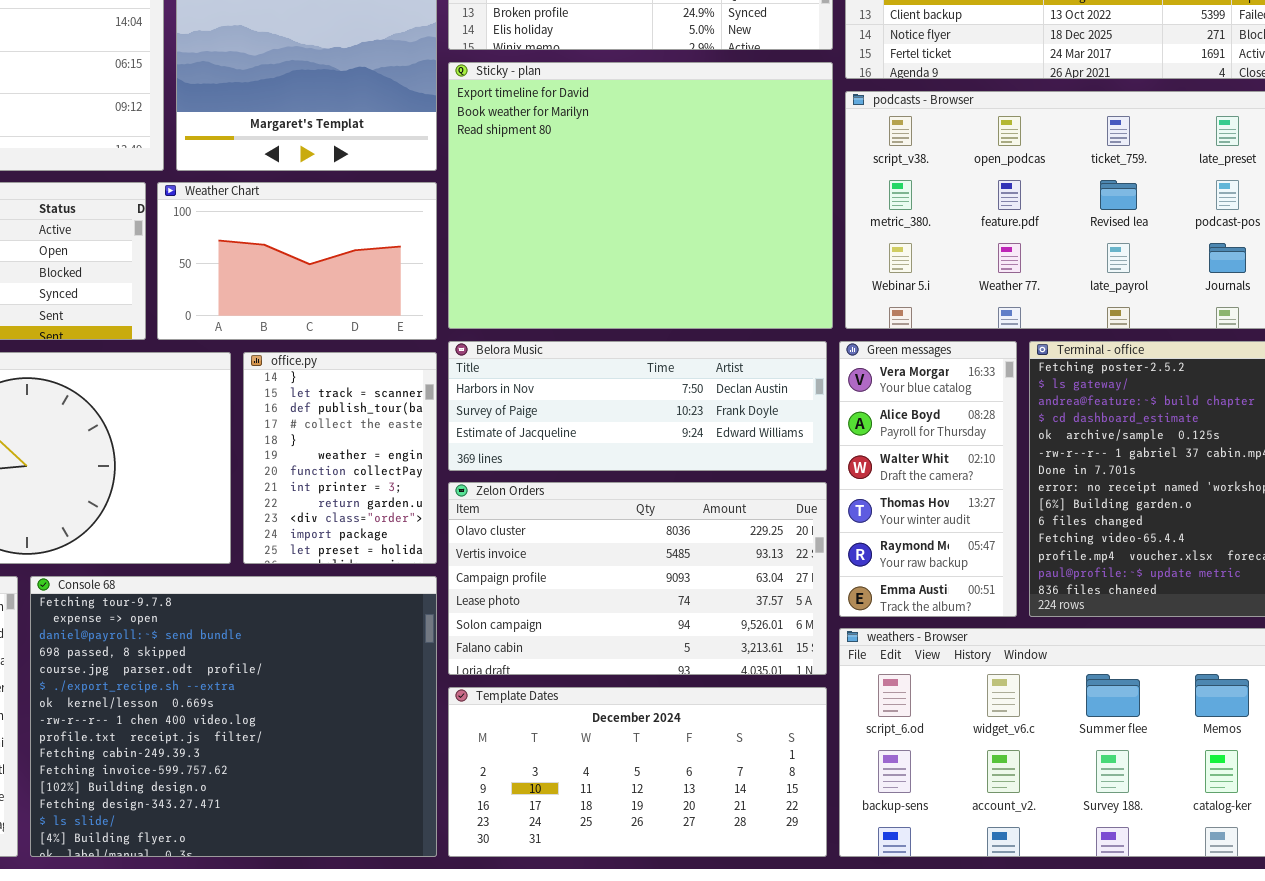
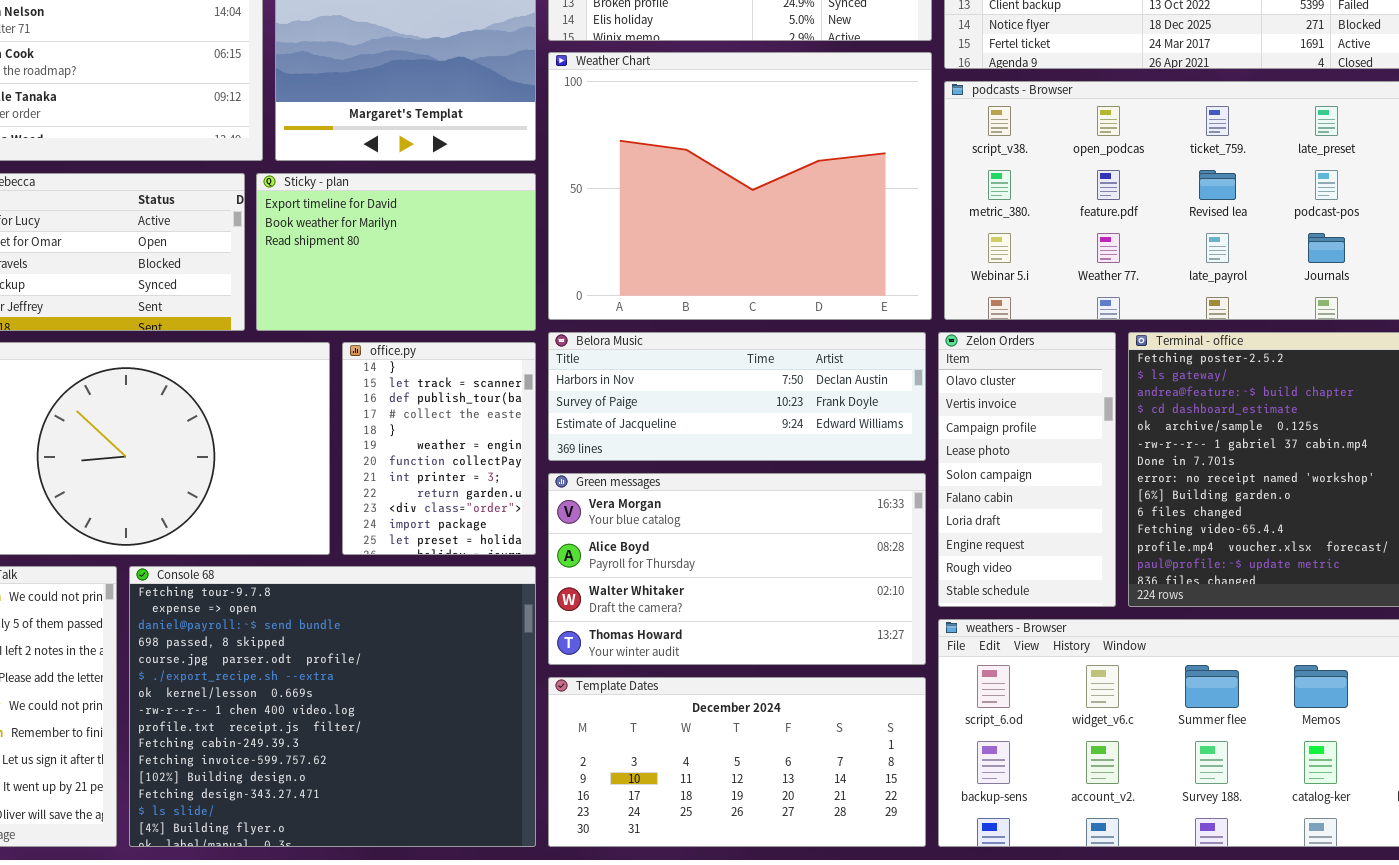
Sticky - plan: [448,62,833,329] -> [256,173,536,331], moved, resized
Weather Chart: [157,182,437,340] -> [548,52,932,320], moved, resized
Green messages: [839,341,1017,617] -> [548,473,926,665], moved, resized
Zelon Orders: [448,482,827,675] -> [938,332,1116,607], moved, resized

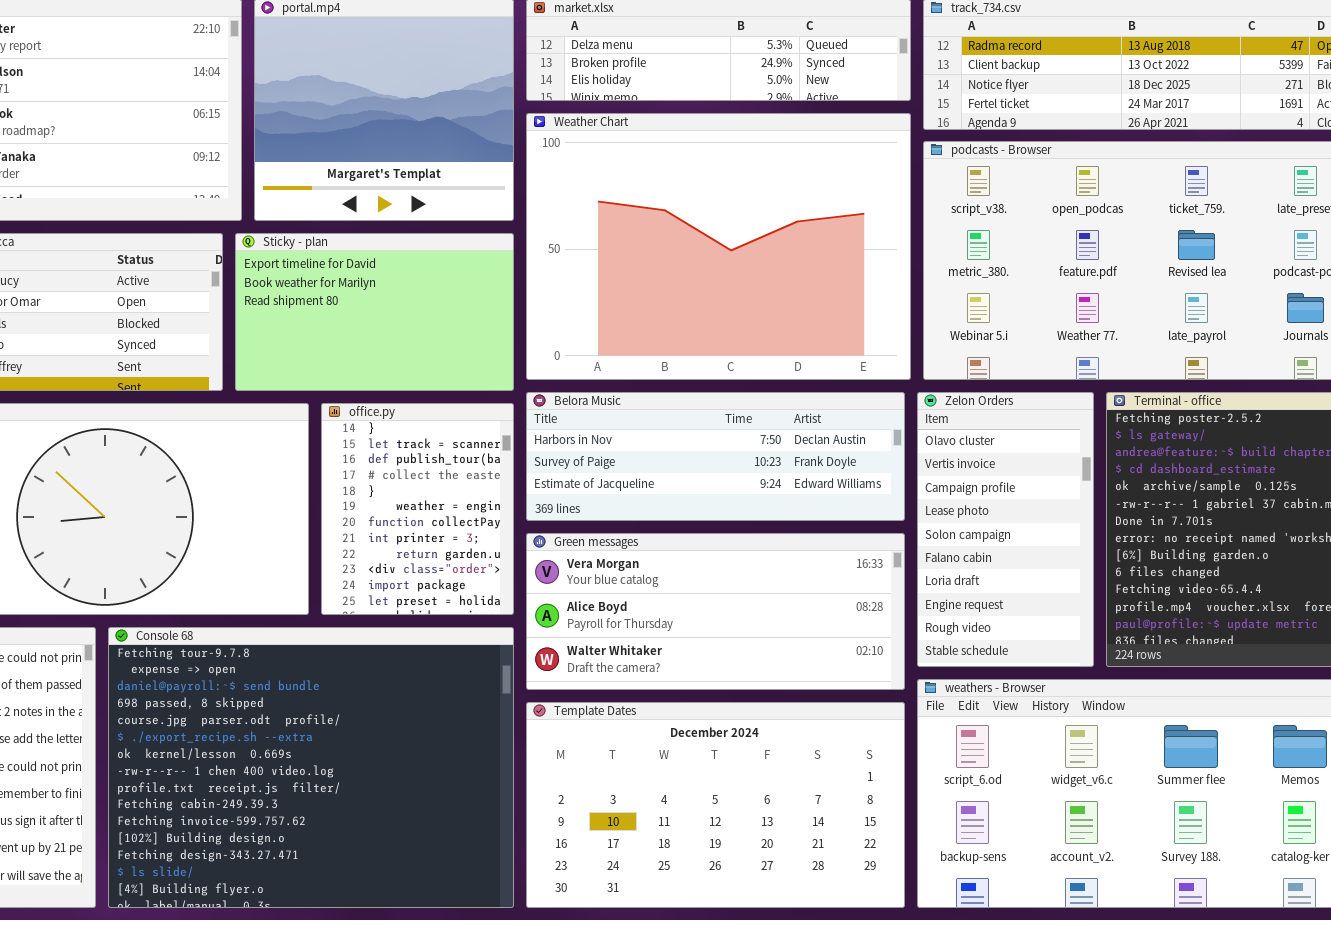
Green messages: [548,473,926,665] -> [526,533,905,690], resized
Template Dates: [548,677,926,847] -> [526,702,905,908], resized

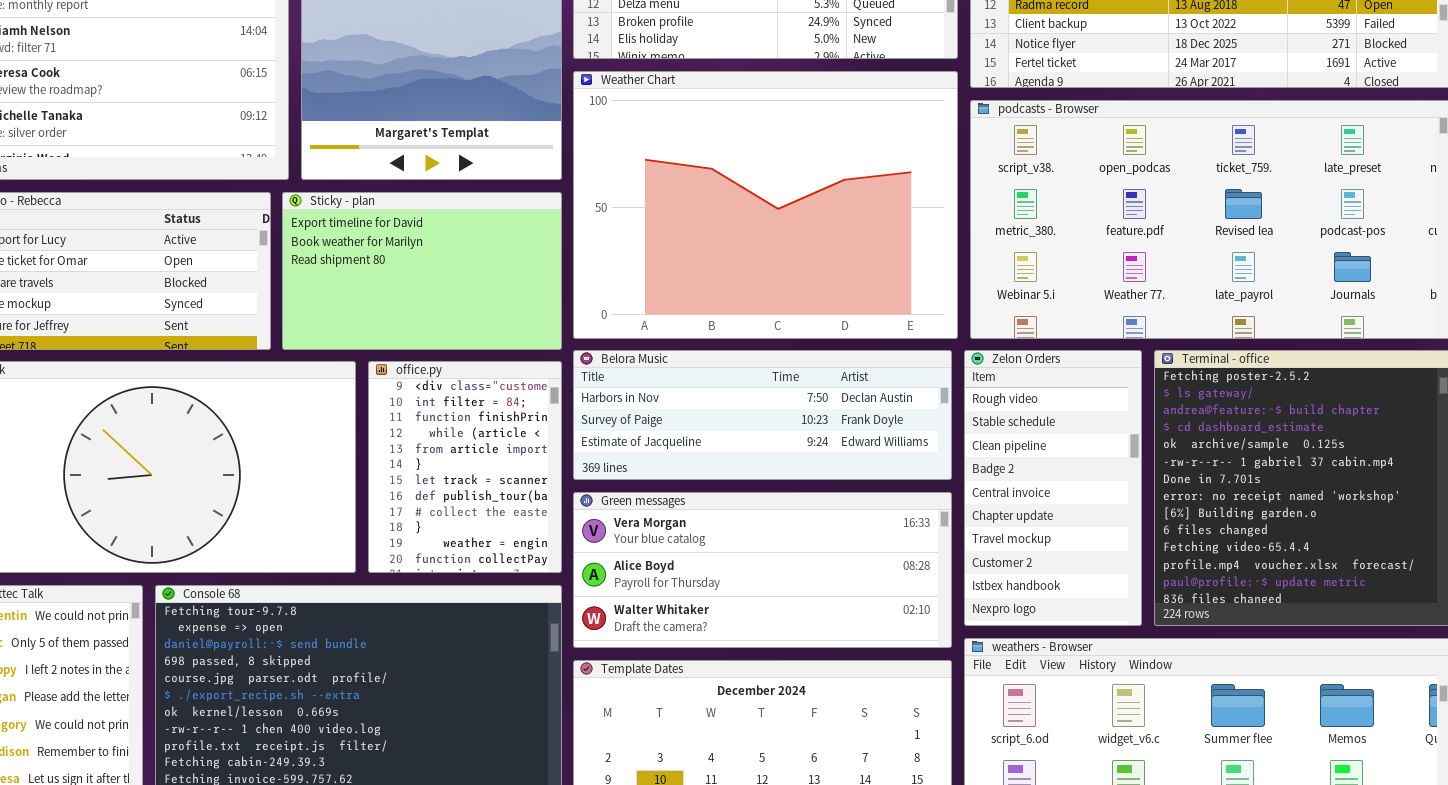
Zelon Orders: [917,392,1094,667] -> [964,350,1142,626], scrolled down 8 rows
office.py: [321,403,514,615] -> [368,361,562,573], scrolled up 5 rows

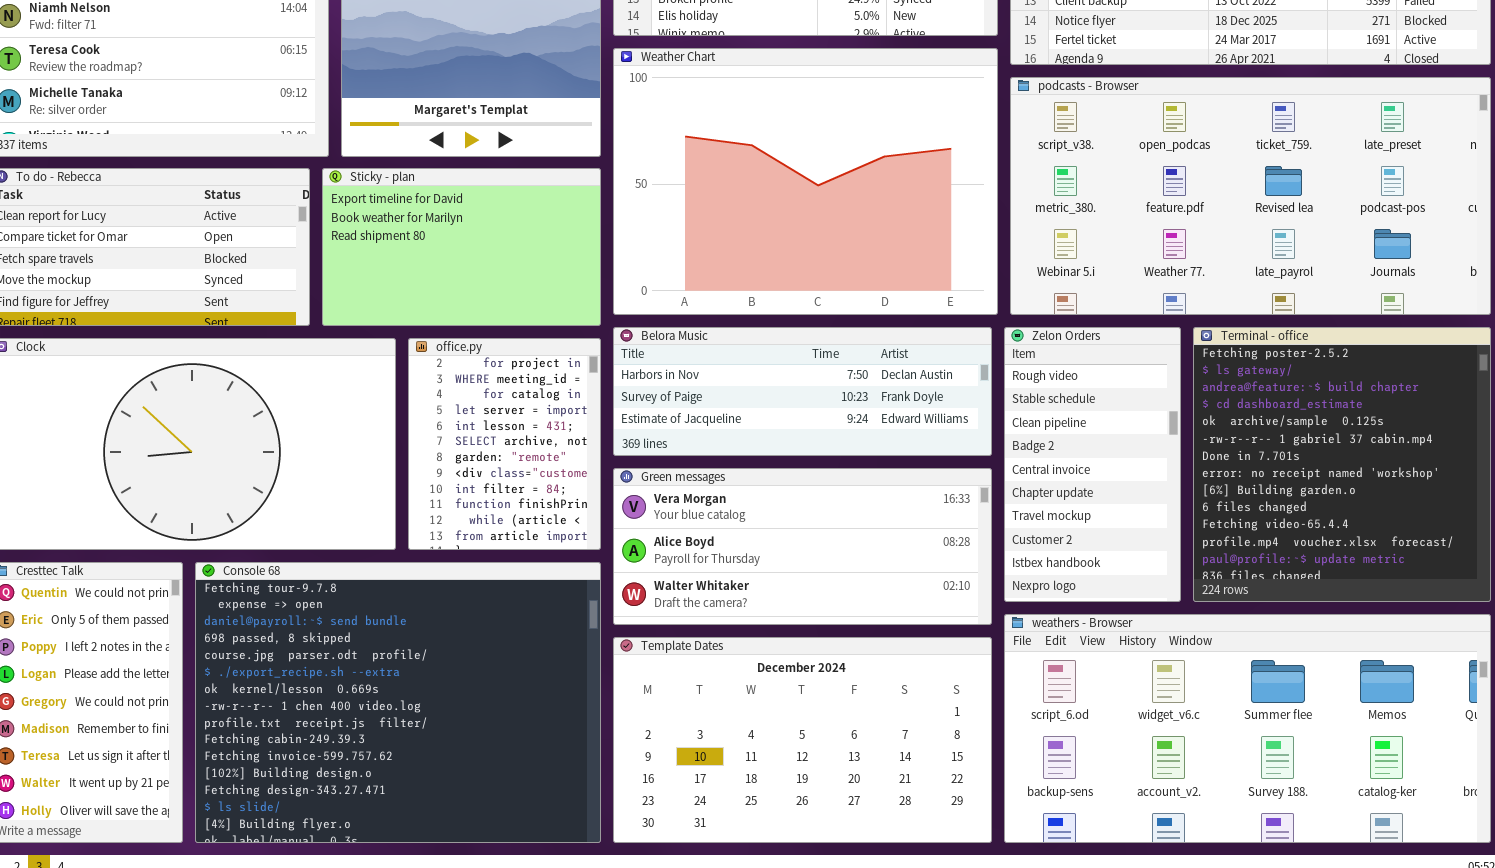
office.py: [368,361,562,573] -> [408,338,601,550], scrolled up 7 rows

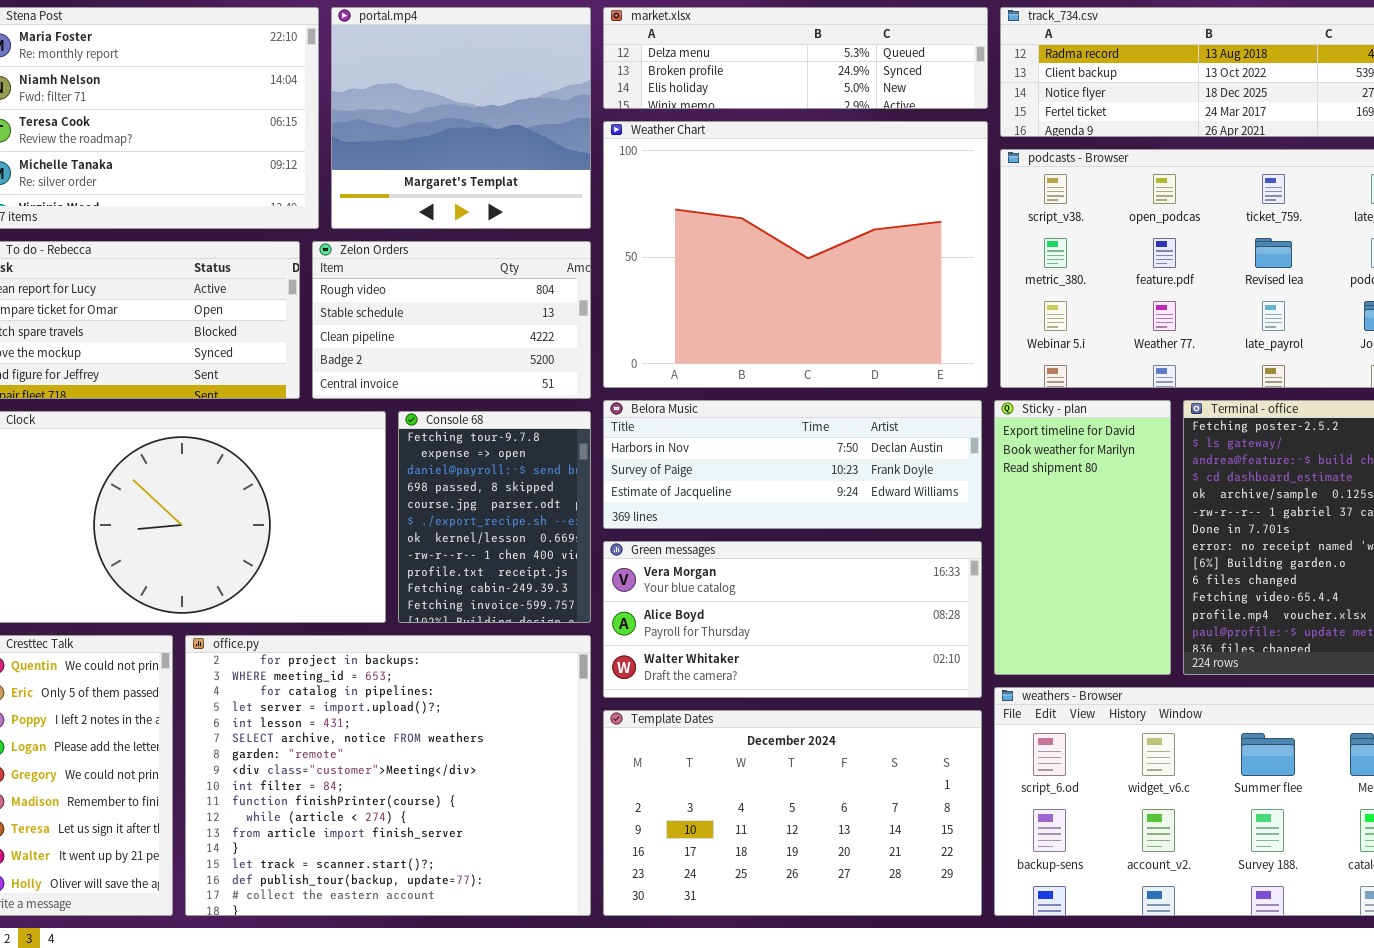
Sticky - plan: [322,168,601,326] -> [994,400,1171,675], moved, resized
Zelon Orders: [1004,327,1181,602] -> [312,241,591,399], moved, resized
office.py: [408,338,601,550] -> [185,635,591,916], moved, resized
Console 68: [195,562,601,843] -> [398,411,591,623], moved, resized

